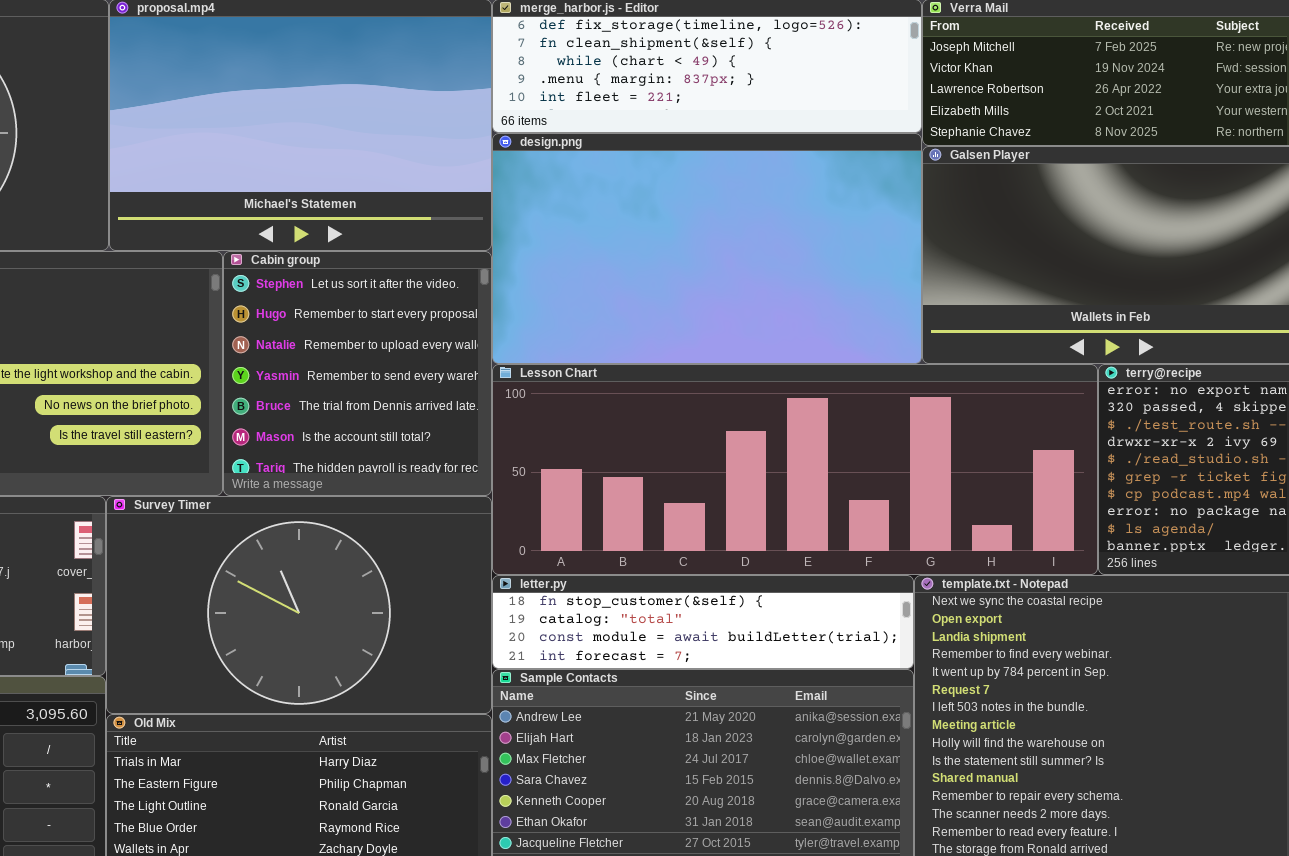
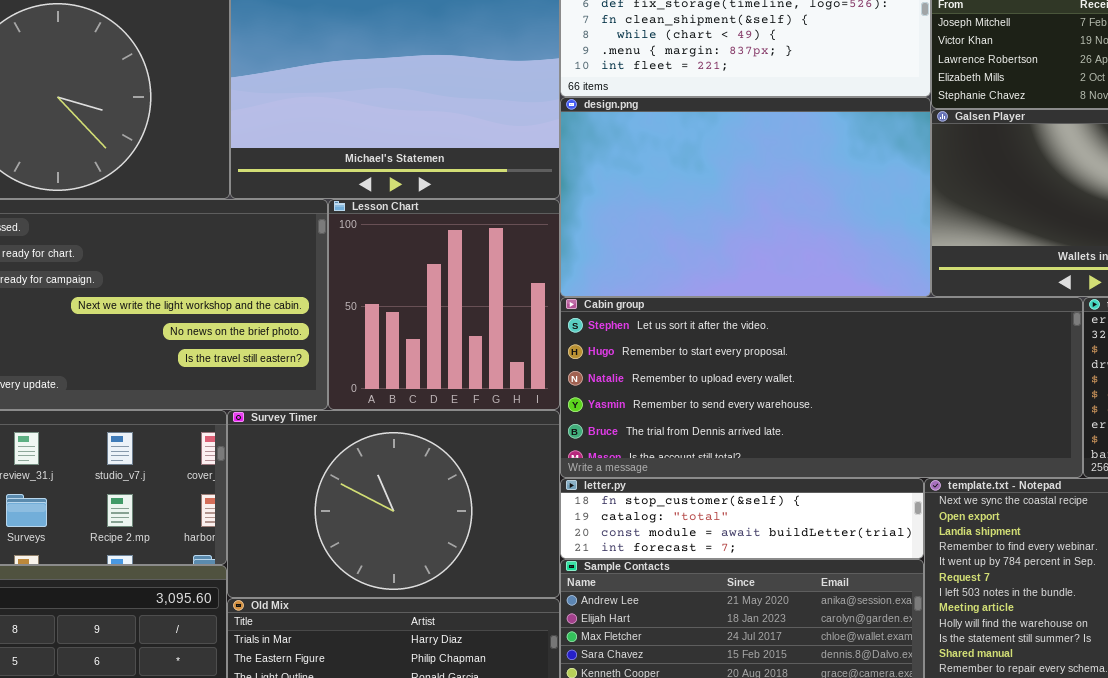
Cabin group: [223,251,492,496] -> [560,297,1083,478], moved, resized
Lesson Chart: [492,364,1098,575] -> [328,199,560,410], moved, resized

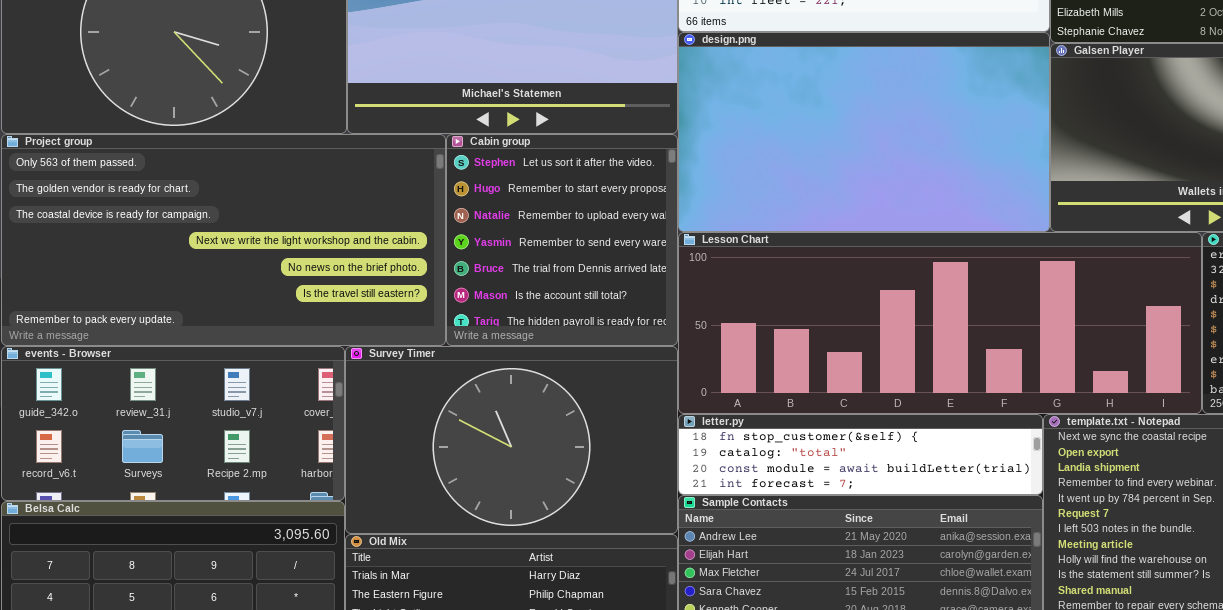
Lesson Chart: [328,199,560,410] -> [678,232,1202,414], moved, resized
Cabin group: [560,297,1083,478] -> [446,134,678,346], moved, resized

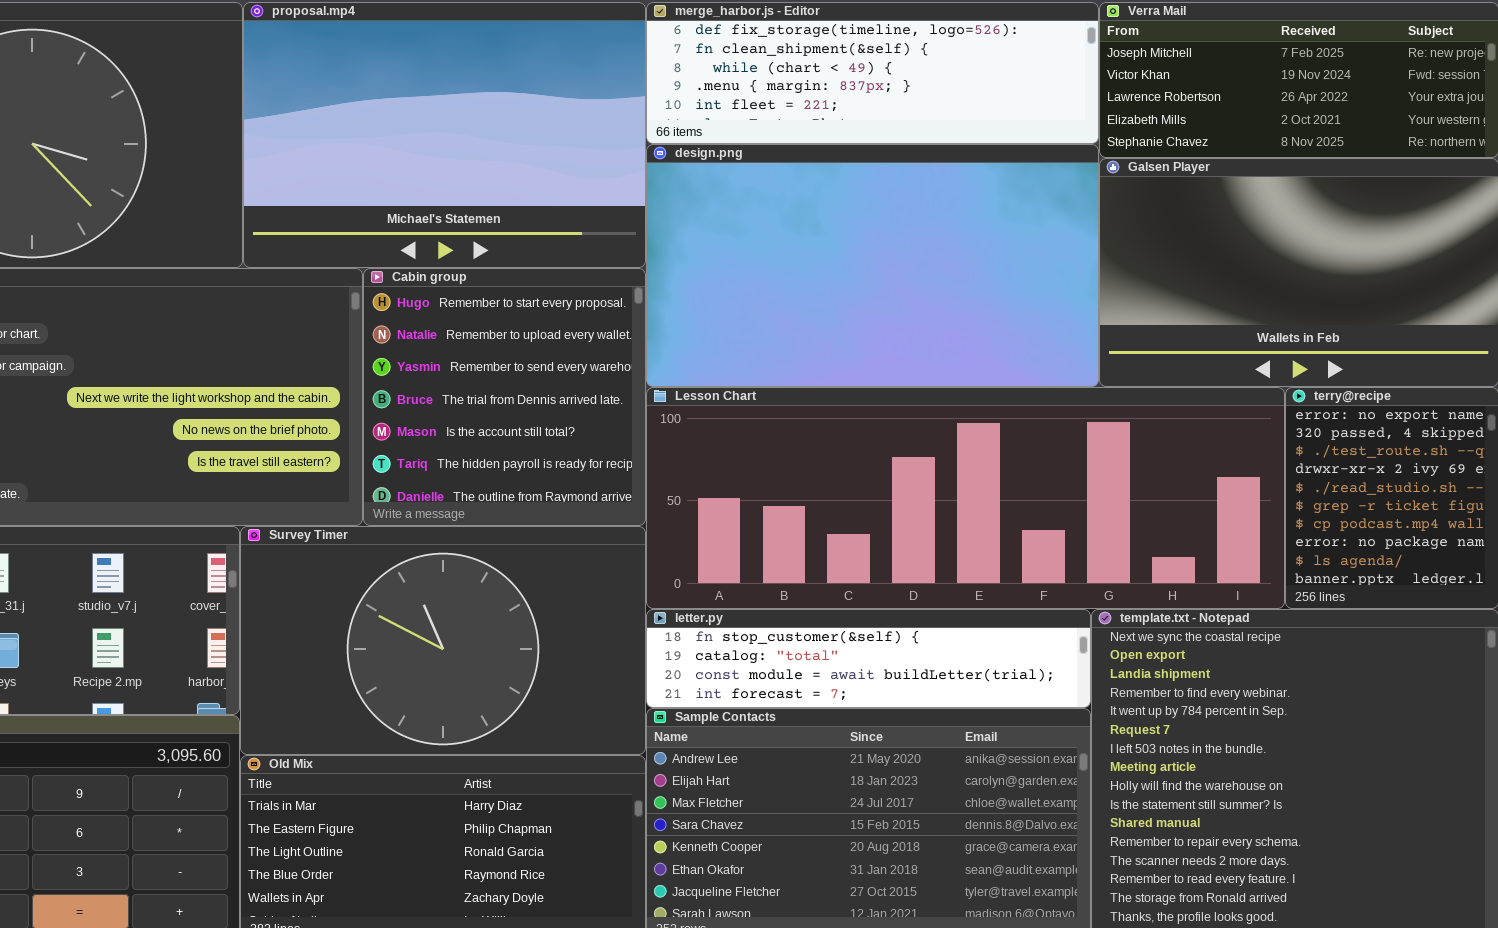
Cabin group: [446,134,678,346] -> [363,268,646,526], scrolled down 1 row

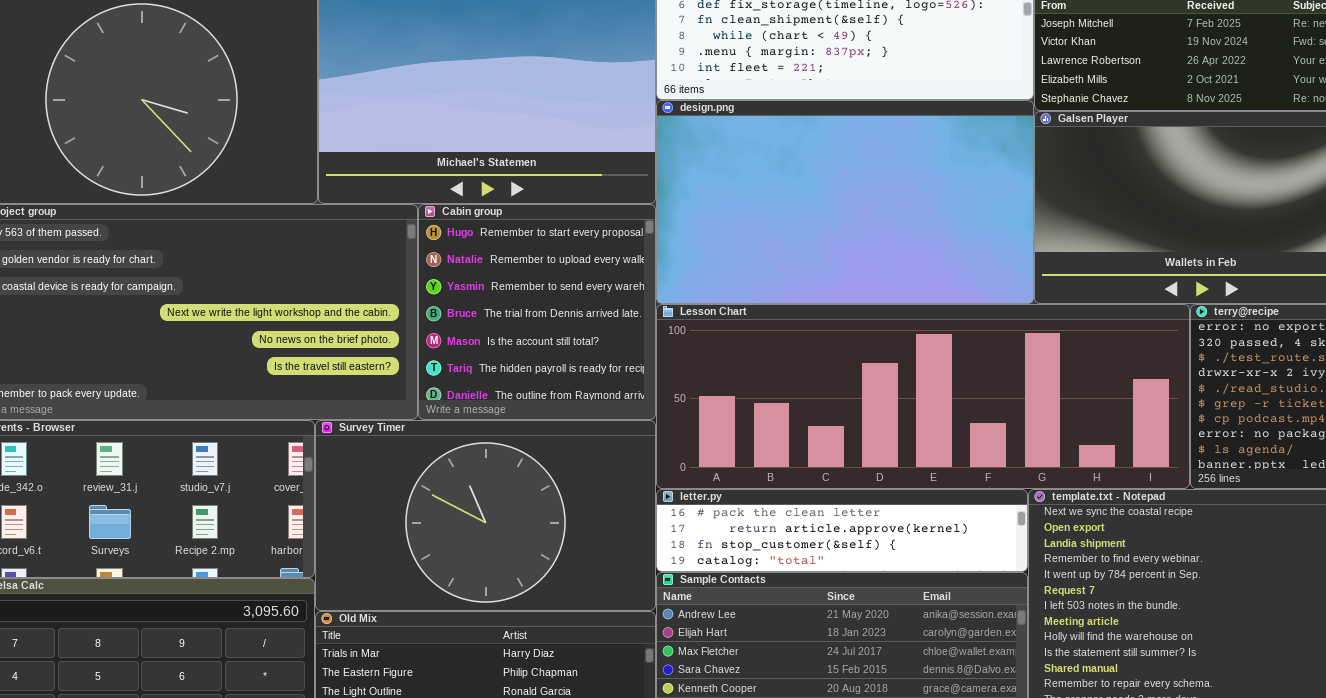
letter.py: [646,609,1091,708] -> [656,489,1028,572], scrolled up 2 rows

